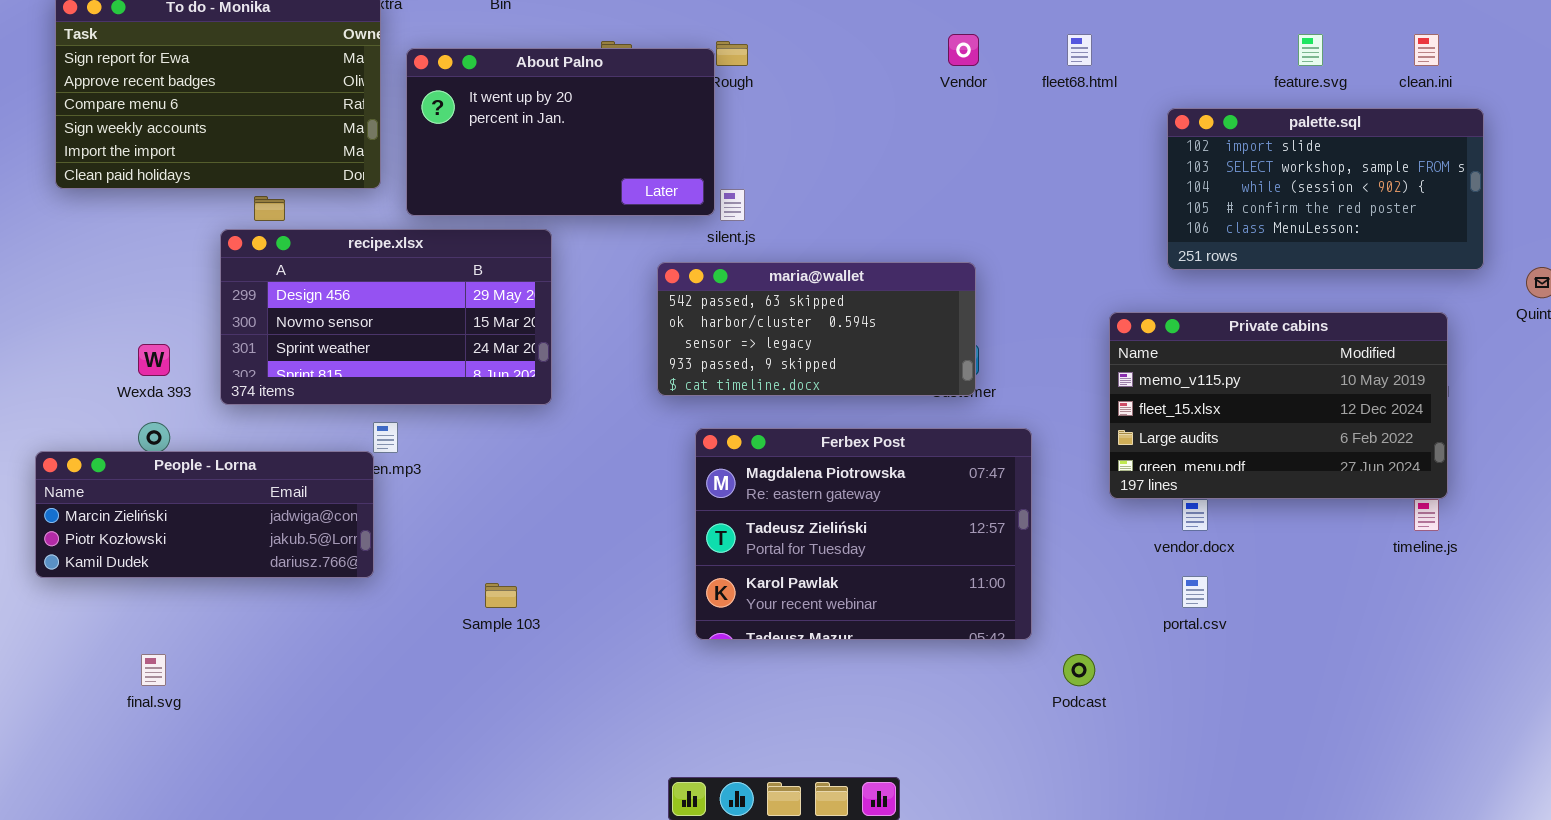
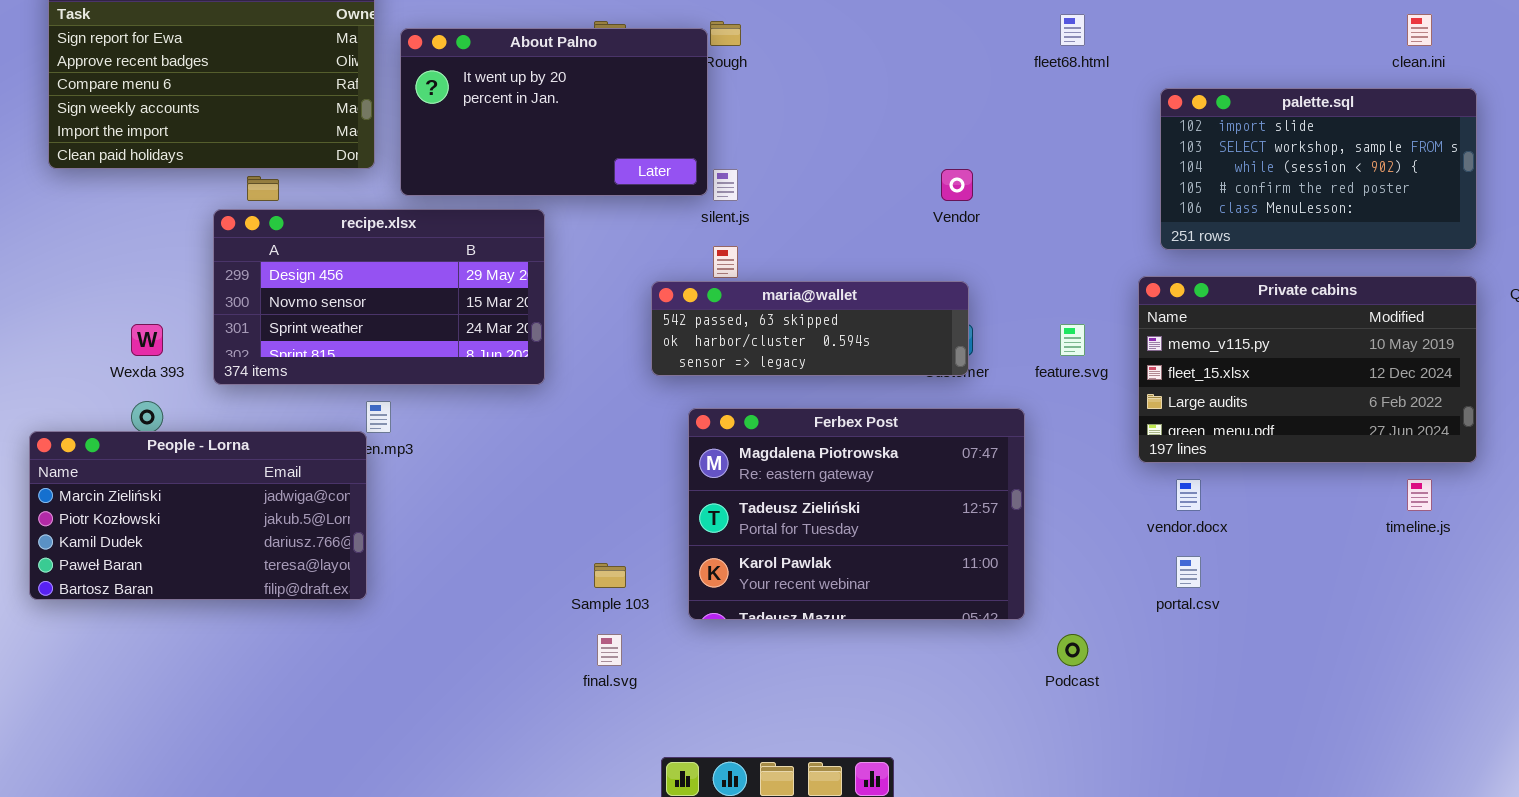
Vendor: [948,34,979,66] -> [941,169,973,201], moved
feature.svg: [1298,34,1323,66] -> [1060,324,1085,356], moved
maria@wallet: [657,262,976,396] -> [651,281,969,376], resized
Private cabins: [1109,312,1448,499] -> [1138,276,1477,463], moved
People - Lorna: [35,451,374,578] -> [29,431,367,600], resized
Sample 103: [485,583,517,608] -> [594,563,626,588], moved
final.svg: [141,654,166,686] -> [597,634,622,666], moved

